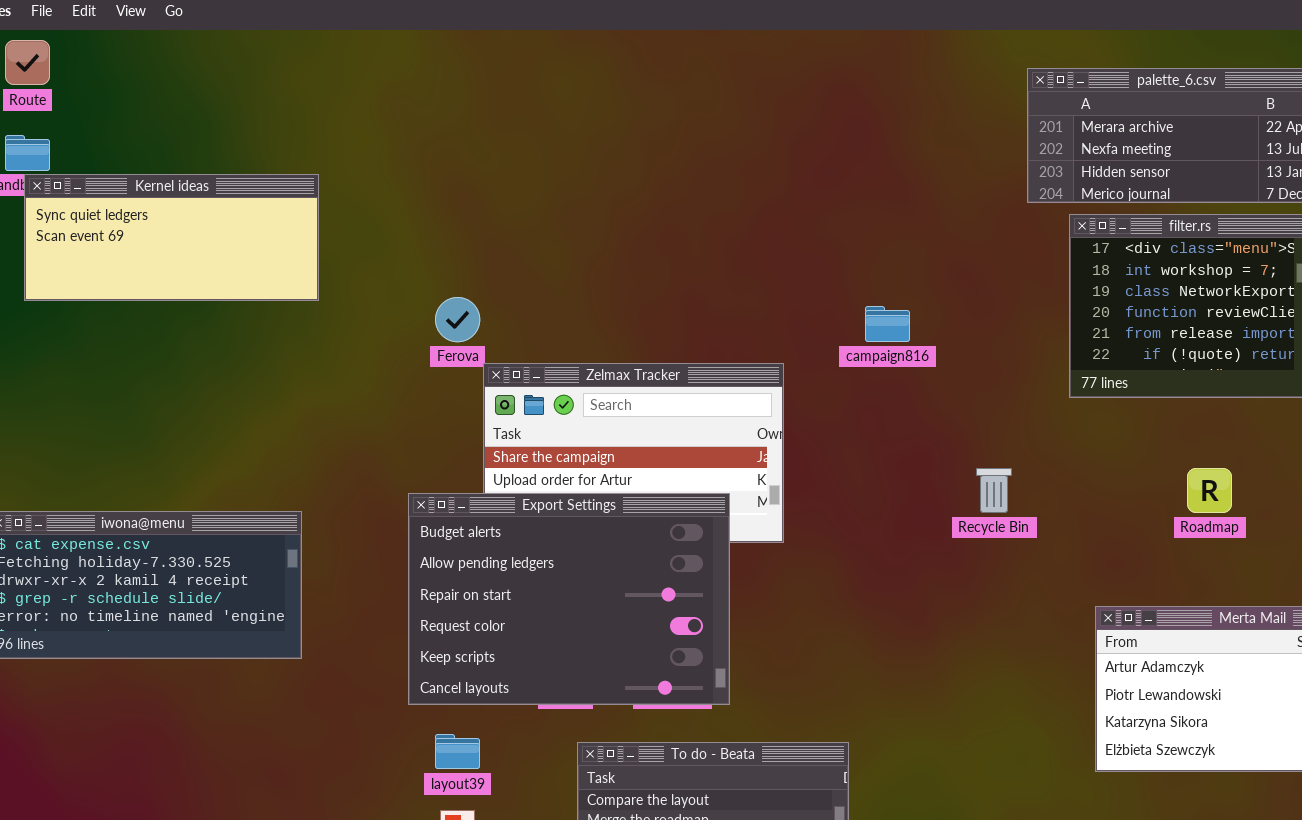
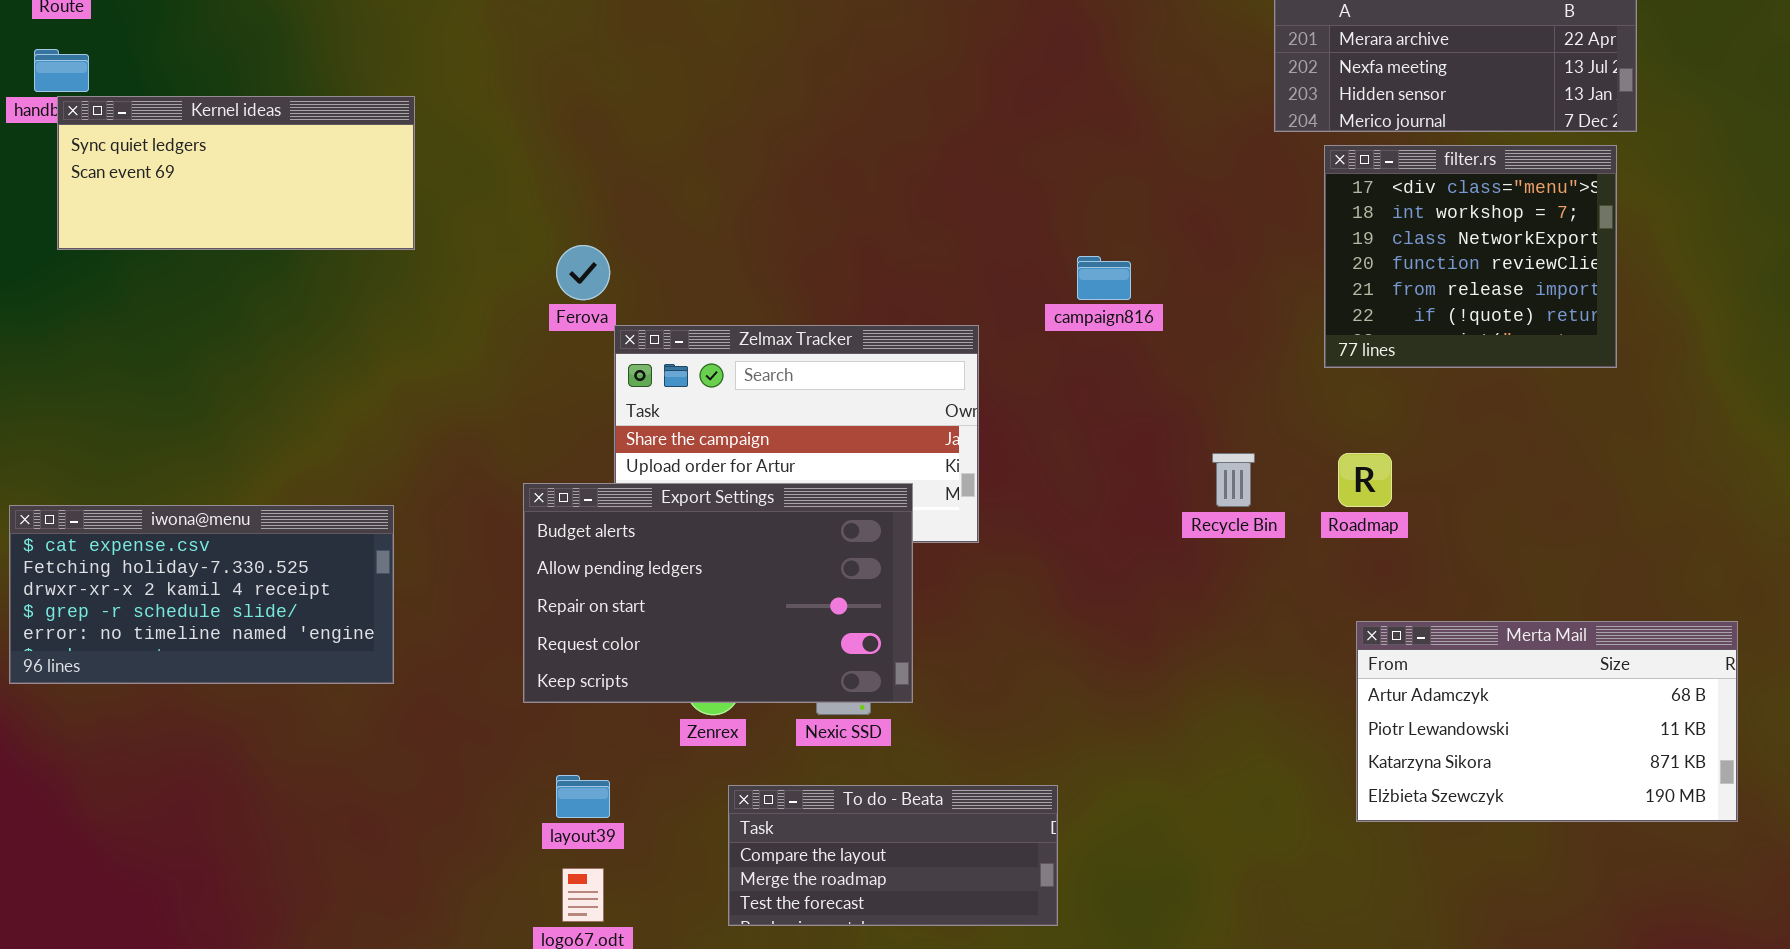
Roadmap: [1187,468,1232,513] -> [1338,453,1392,507], moved
Export Settings: [408,493,730,705] -> [523,483,913,703], resized

